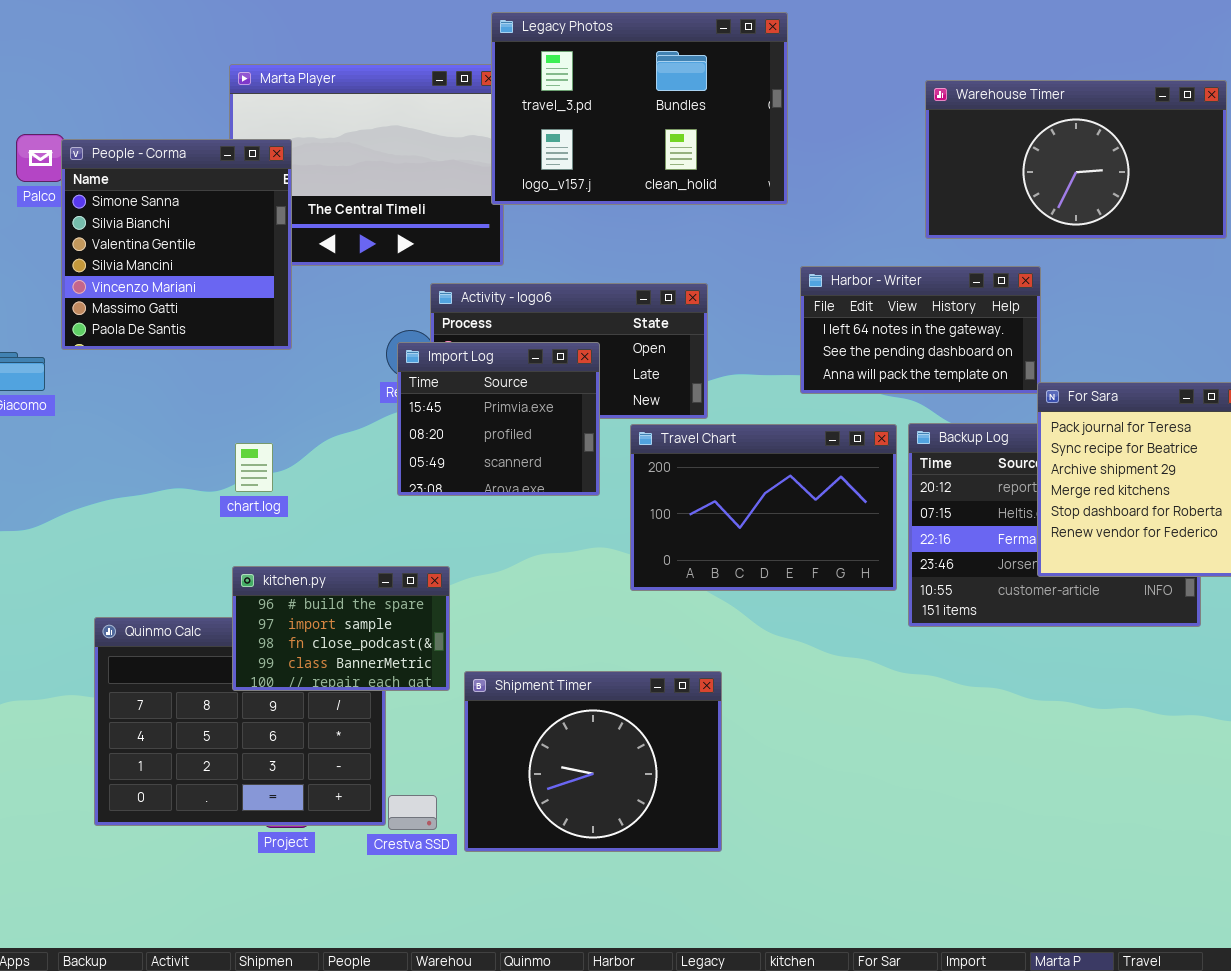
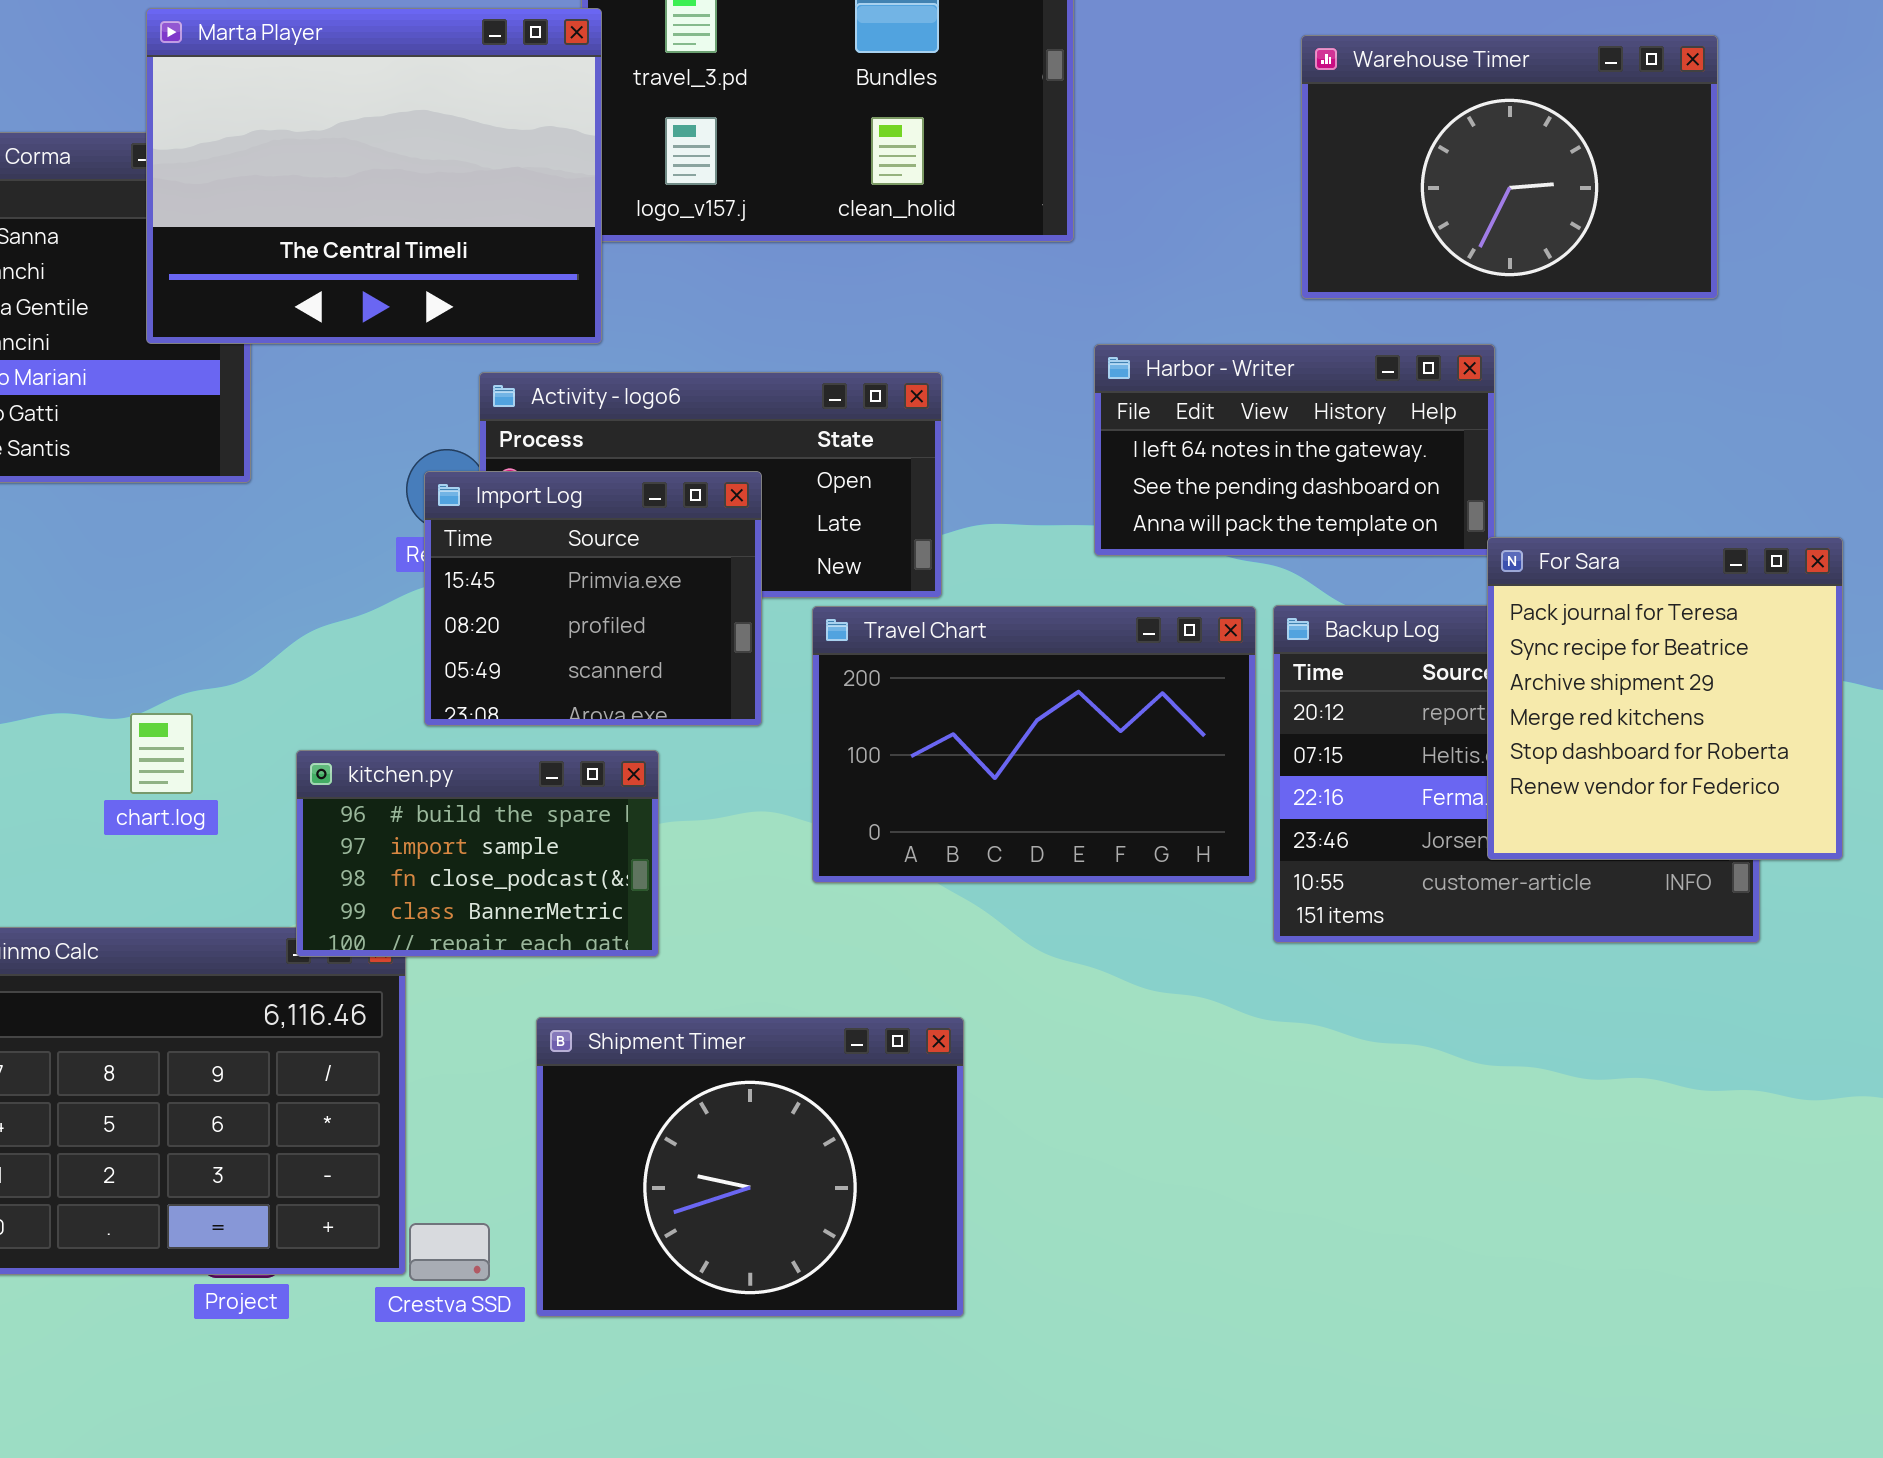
Marta Player: [229,64,504,266] -> [146,8,602,344], raised
Warehouse Timer: [925,80,1227,239] -> [1301,35,1718,299], resized
chart.log: [235,443,273,492] -> [130,713,193,794], moved
kitchen.py: [232,566,450,691] -> [296,750,659,957], moved

